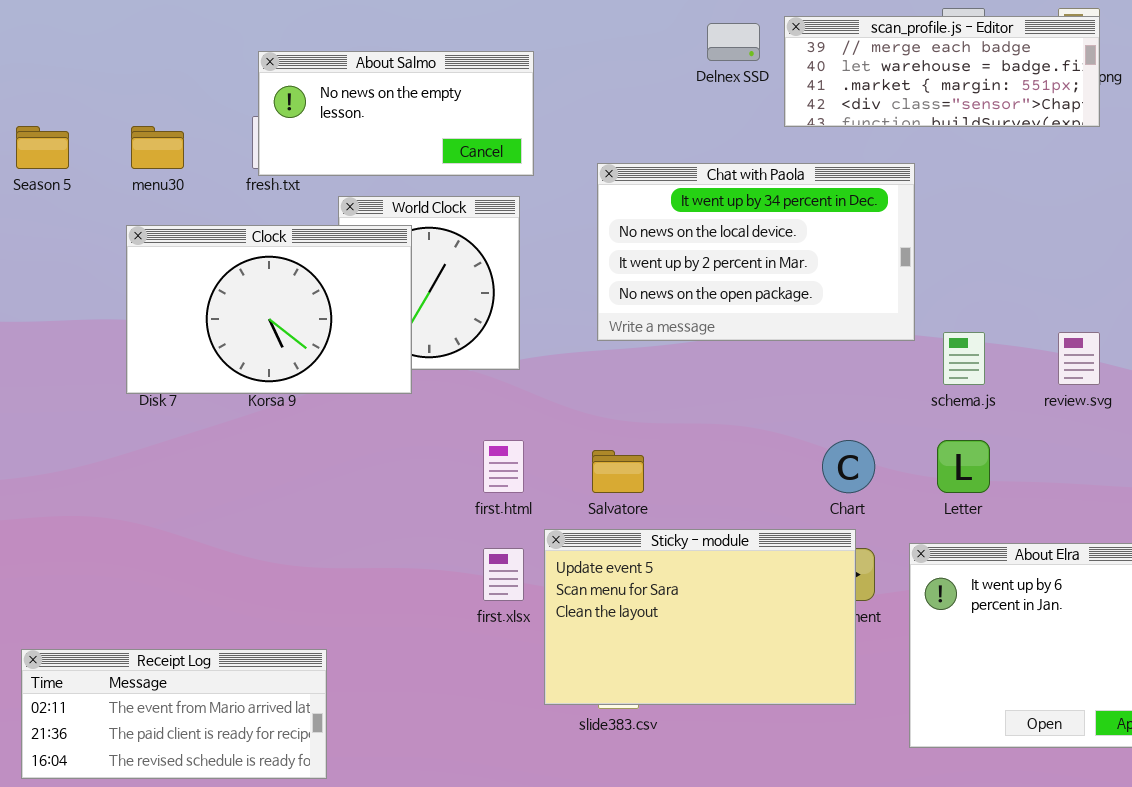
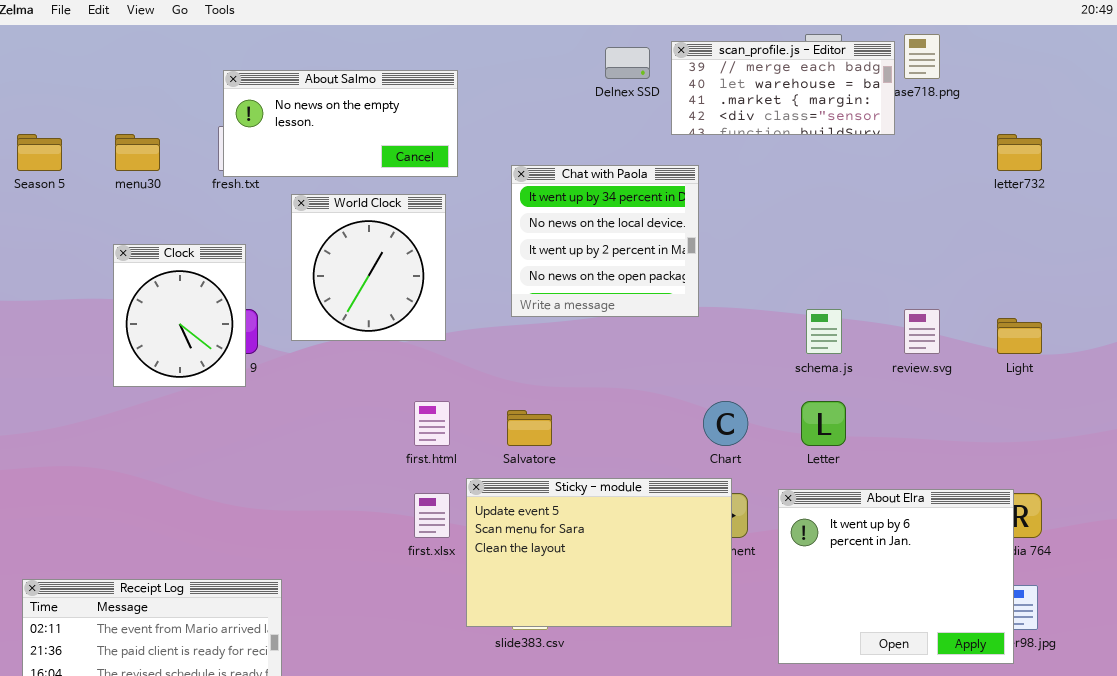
scan_profile.js - Editor: [784,16,1100,127] -> [671,41,895,135], resized
Chat with Paola: [597,163,915,341] -> [511,165,699,317], resized
Clock: [126,225,412,394] -> [113,244,246,387], moved, resized

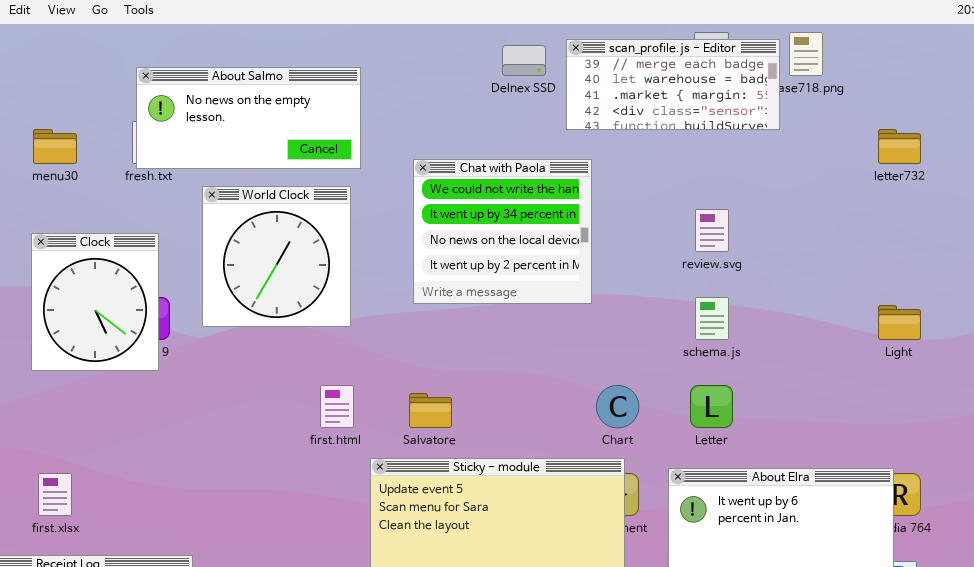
Chat with Paola: [511,165,699,317] -> [413,159,592,304], scrolled up 1 row
review.svg: [904,309,940,354] -> [695,209,729,252], moved
first.xlsx: [414,493,450,538] -> [38,473,72,516], moved

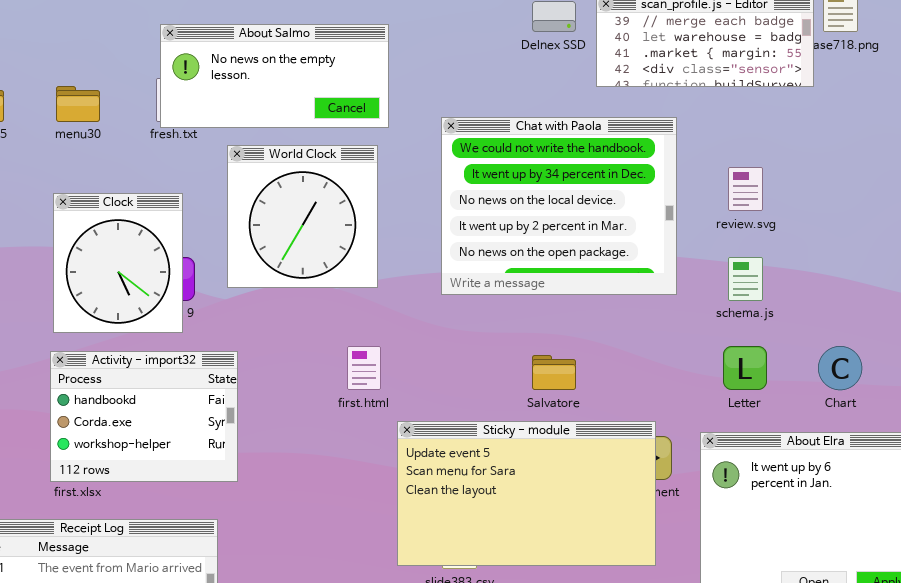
Chat with Paola: [413,159,592,304] -> [441,117,677,295], resized
Chart: [596,385,639,428] -> [818,346,862,390], moved
Activity - import32: none -> [50,351,238,482], opened
Salvatore: [409,393,452,428] -> [532,355,576,390], moved

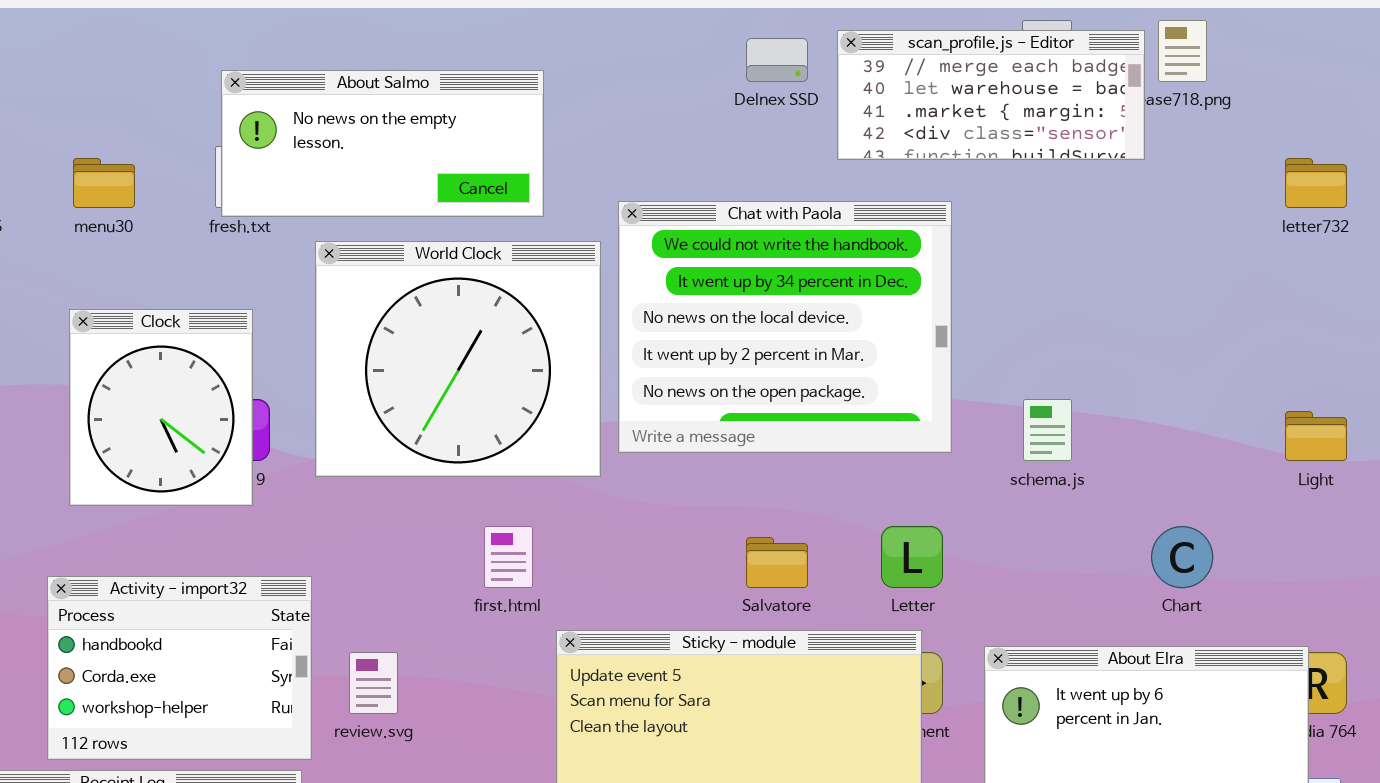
World Clock: [227,145,378,288] -> [315,241,601,477], resized
review.svg: [728,167,763,211] -> [349,652,398,714], moved
Letter: [723,346,767,390] -> [881,526,943,588], moved
Activity - import32: [50,351,238,482] -> [47,576,312,760], moved

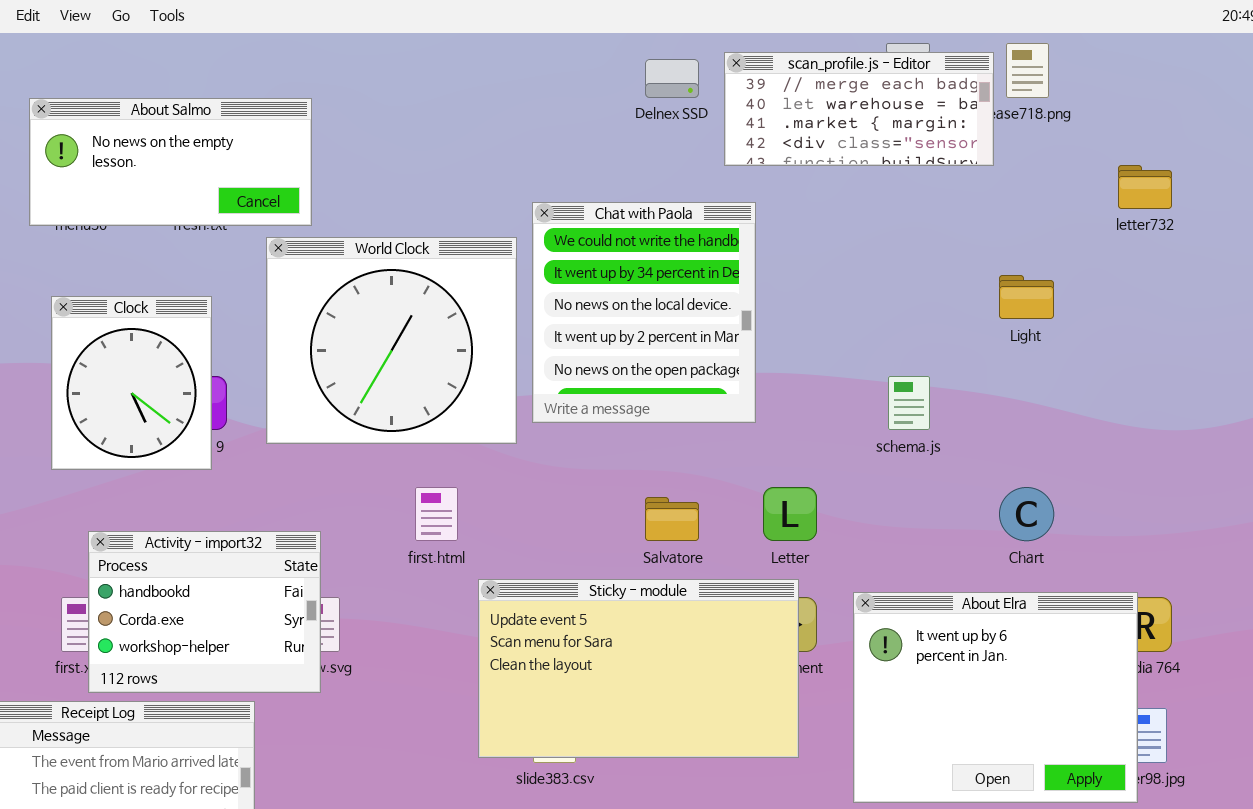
About Salmo: [221,70,544,217] -> [29,98,312,226], moved
Chat with Paola: [618,201,952,453] -> [532,202,756,423], resized
Light: [1285,411,1347,461] -> [999,275,1054,319], moved
Activity - import32: [47,576,312,760] -> [88,531,321,693], moved

